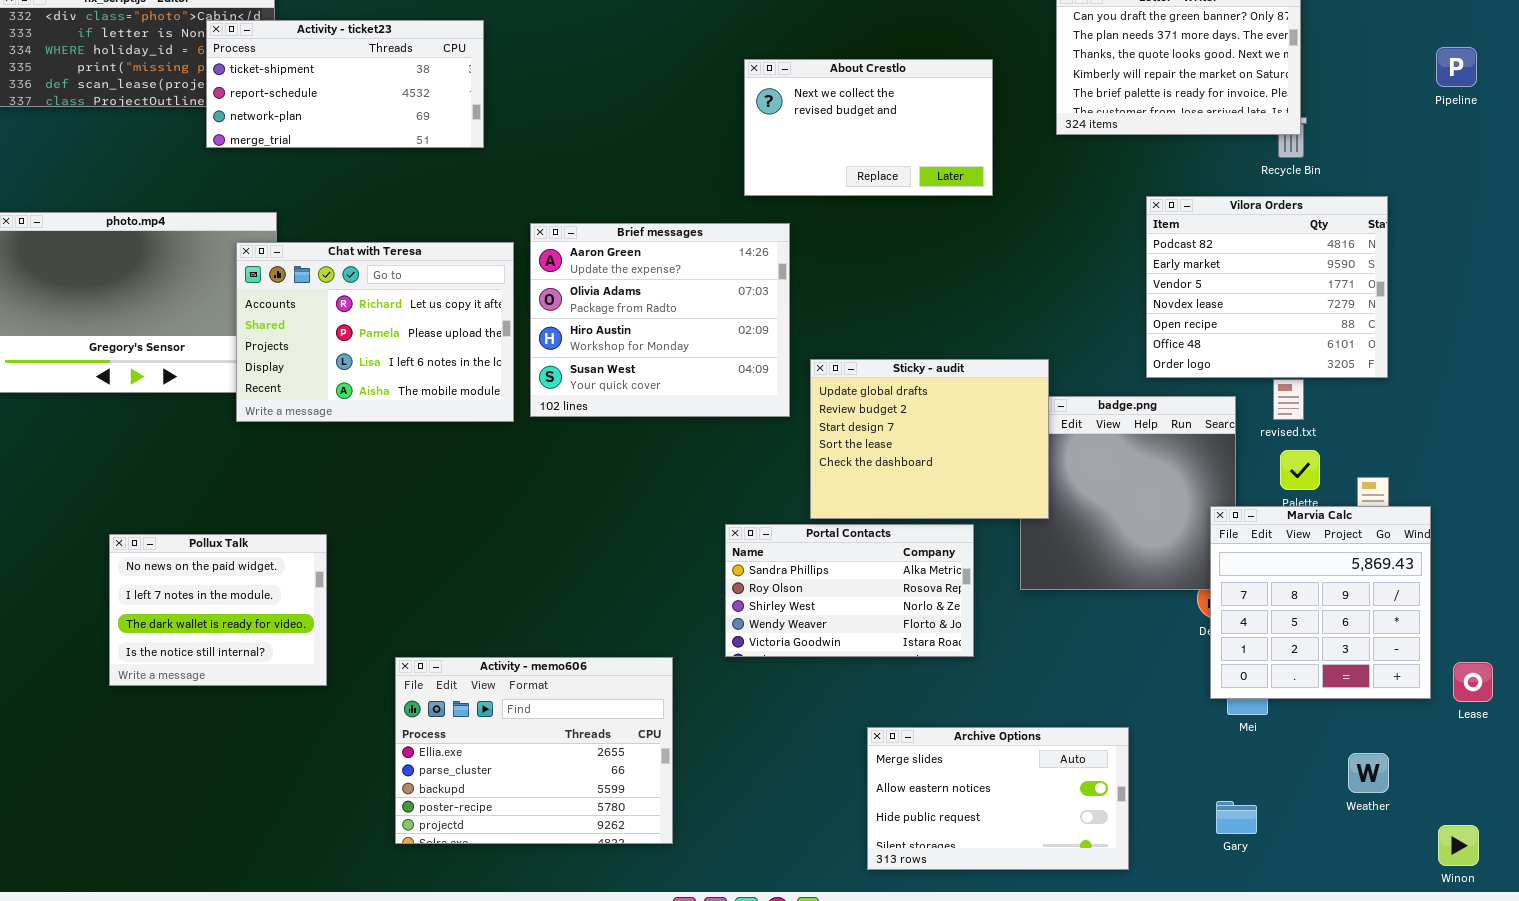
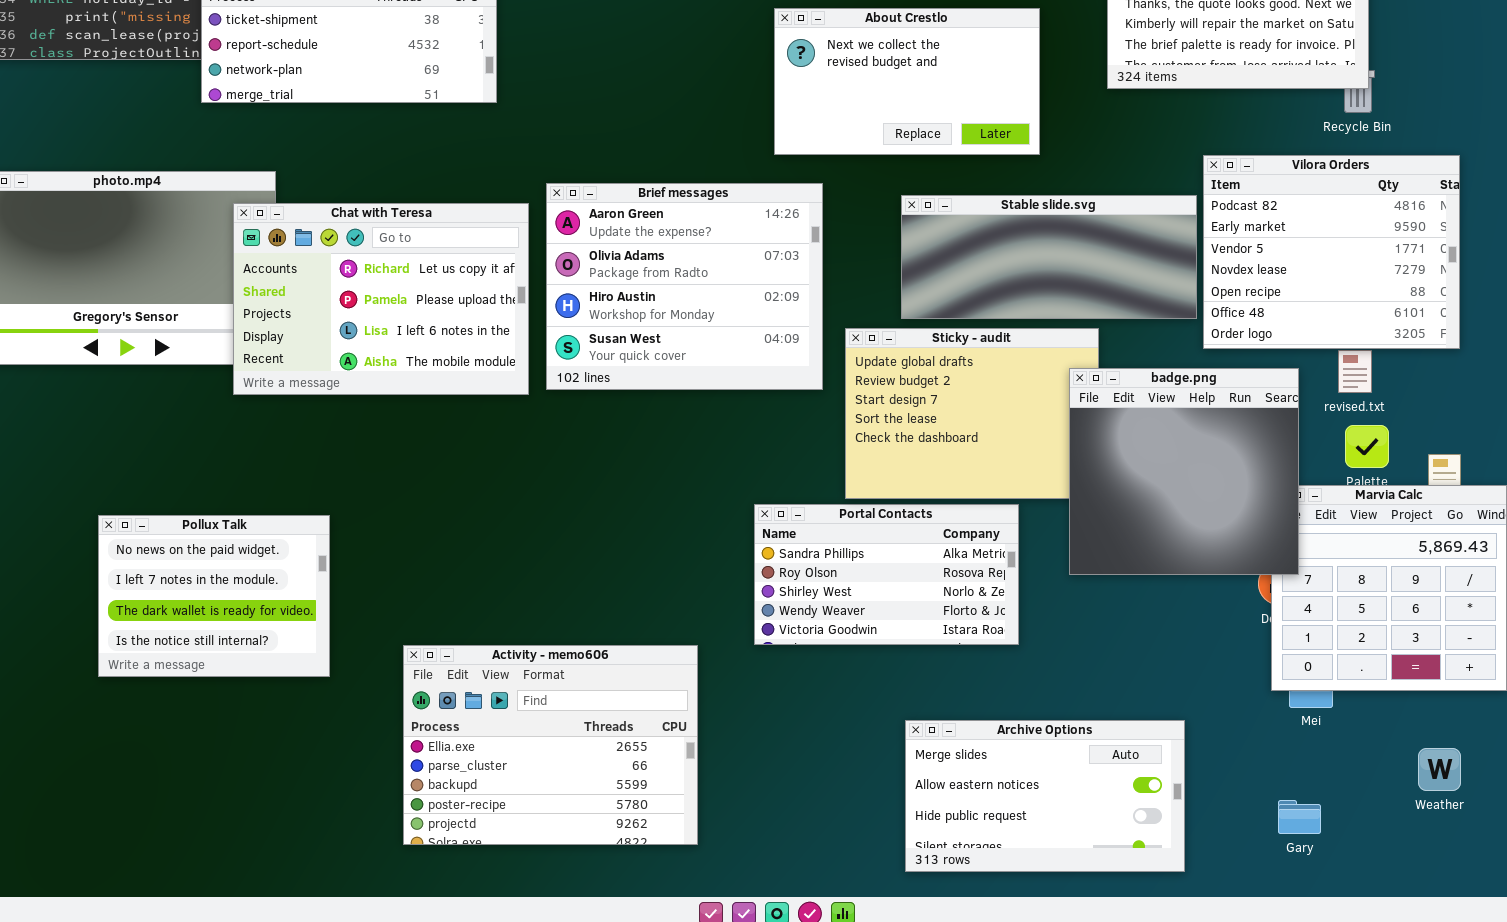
Stable slide.svg: none -> [901,195,1197,319], opened
badge.png: [1020,396,1236,590] -> [1069,368,1299,575], raised

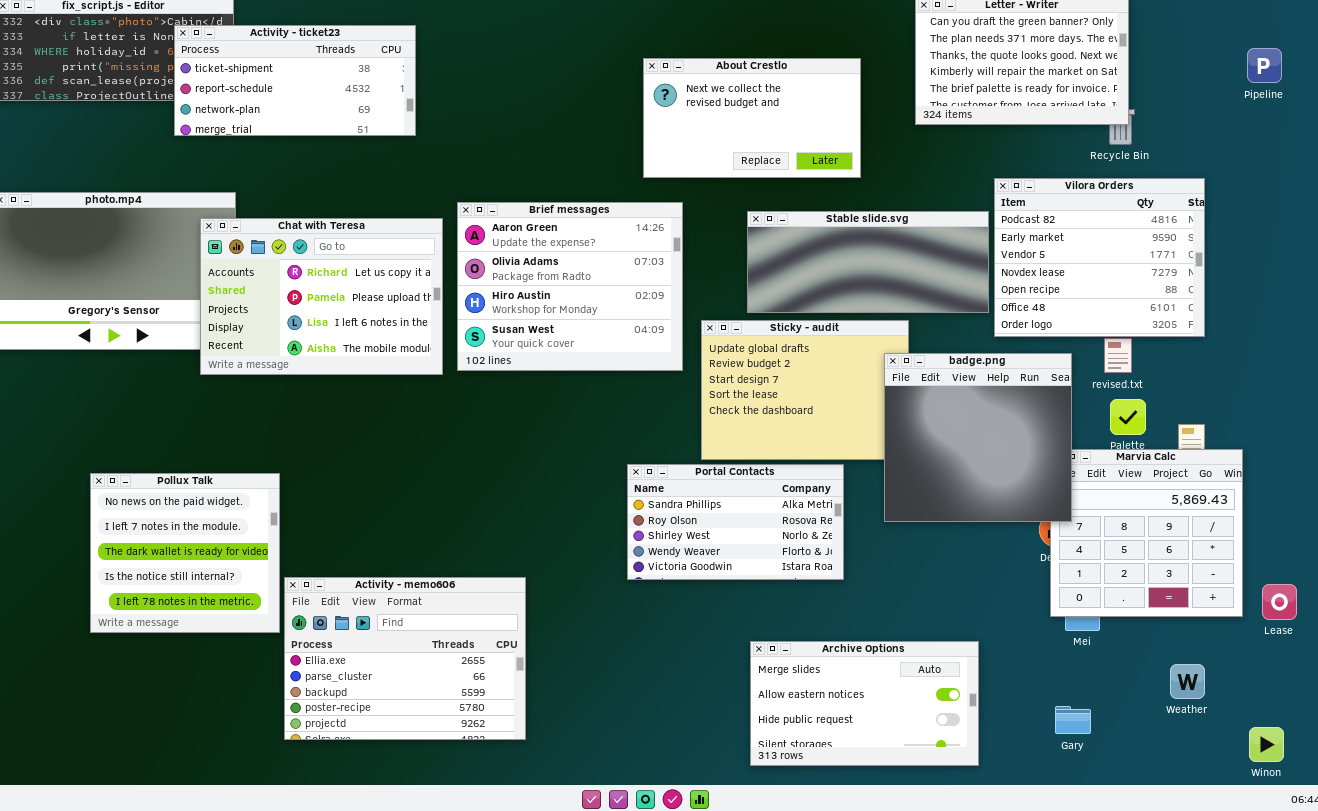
Pollux Talk: [98,515,330,677] -> [90,473,280,633], resized
Activity - memo606: [403,645,698,845] -> [284,577,526,740], moved

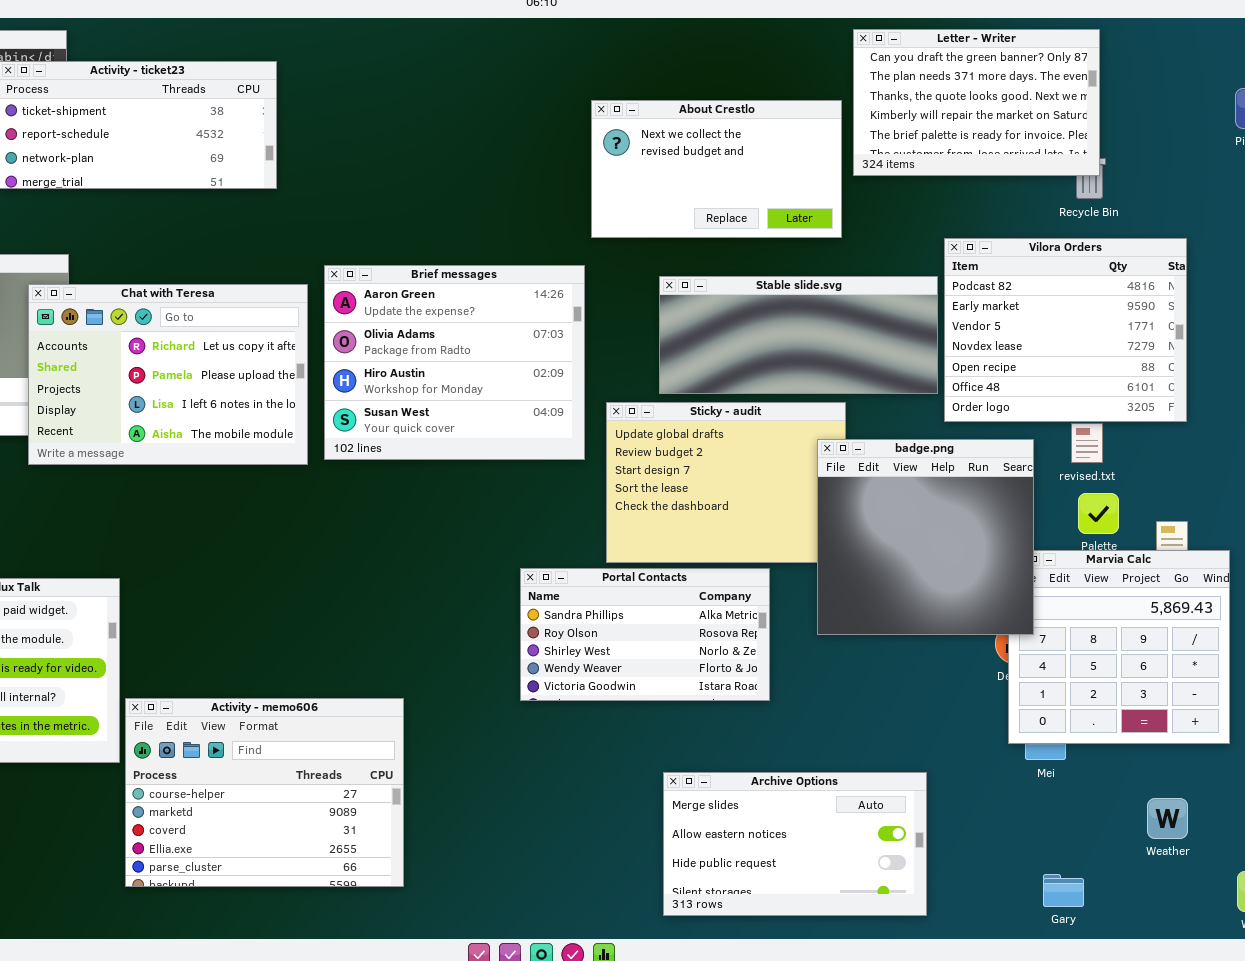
About Crestlo: [643,58,861,178] -> [591,100,842,238], moved
Activity - memo606: [284,577,526,740] -> [125,698,404,887], scrolled up 3 rows
Gary: [1055,706,1091,734] -> [1043,874,1084,907], moved

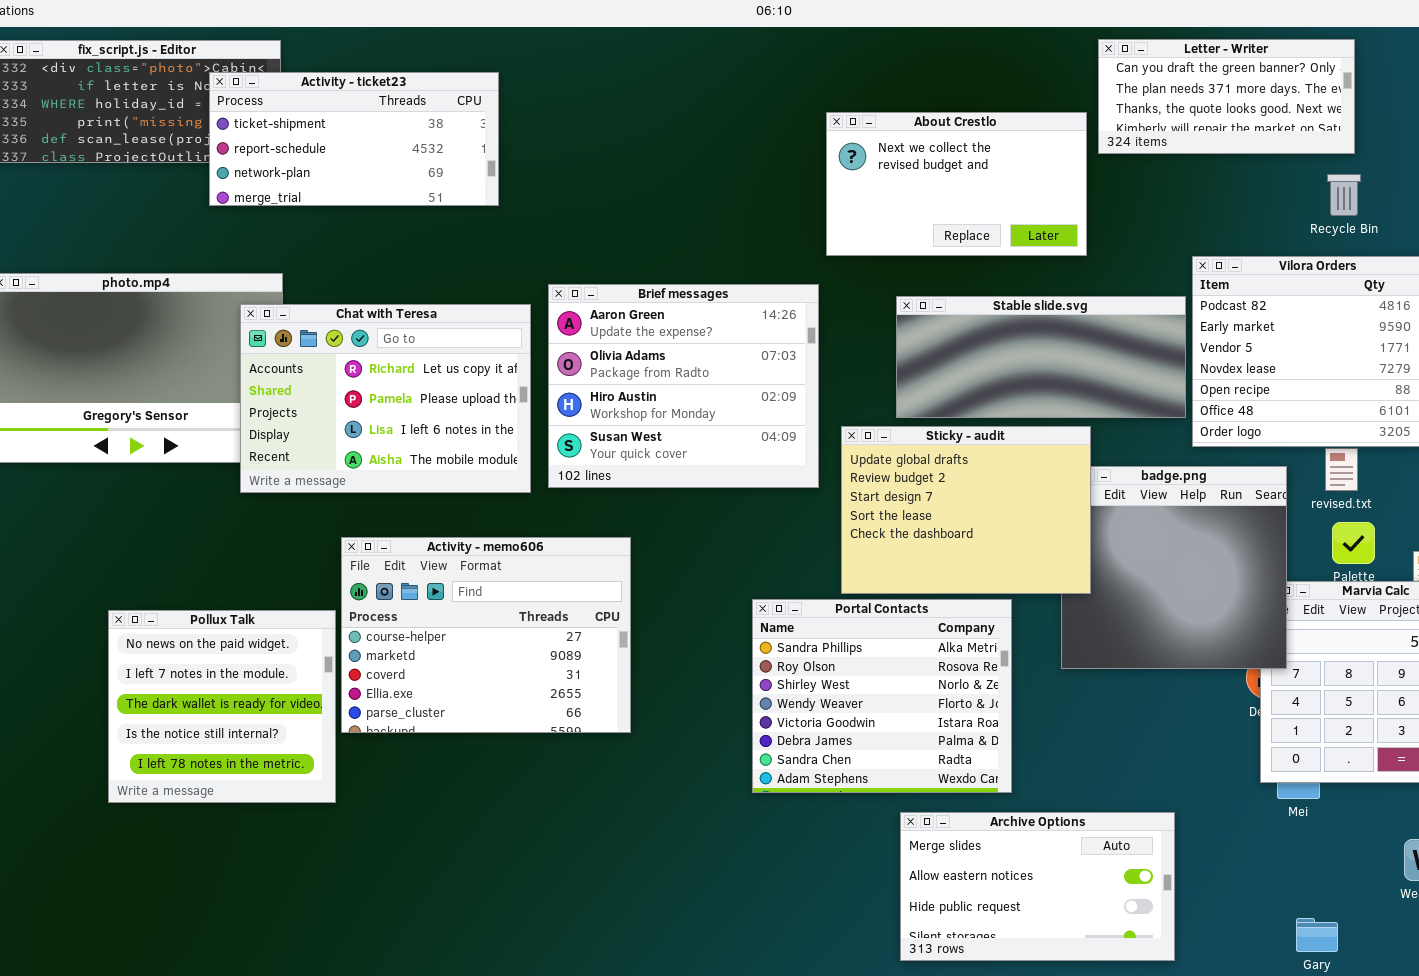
Letter - Writer: [853,29,1100,176] -> [1098,39,1355,154], resized
Sticky - audit: [606,402,846,563] -> [841,426,1091,594], raised
Portal Contacts: [520,568,770,701] -> [752,599,1012,793], resized
Activity - memo606: [125,698,404,887] -> [341,537,631,733], moved

